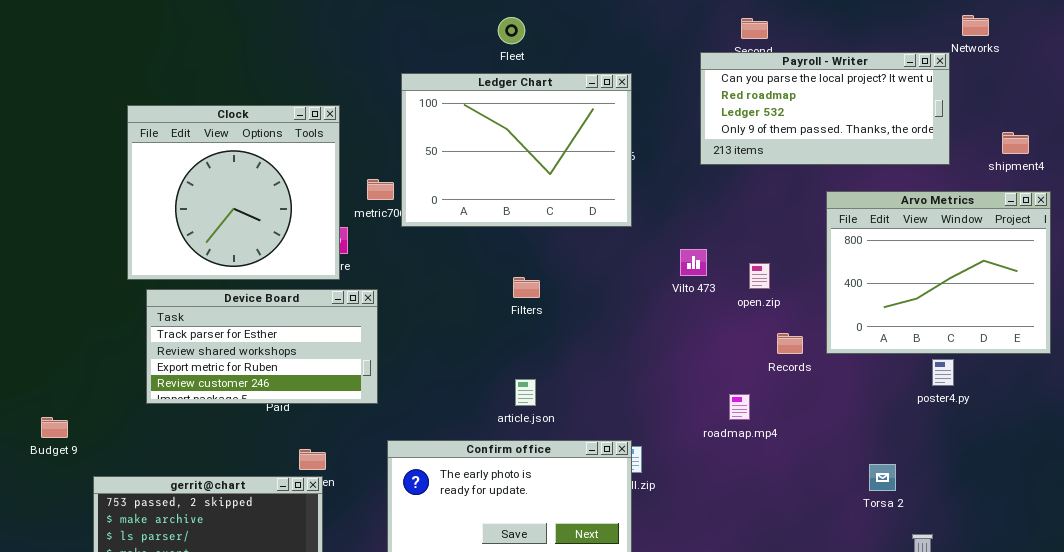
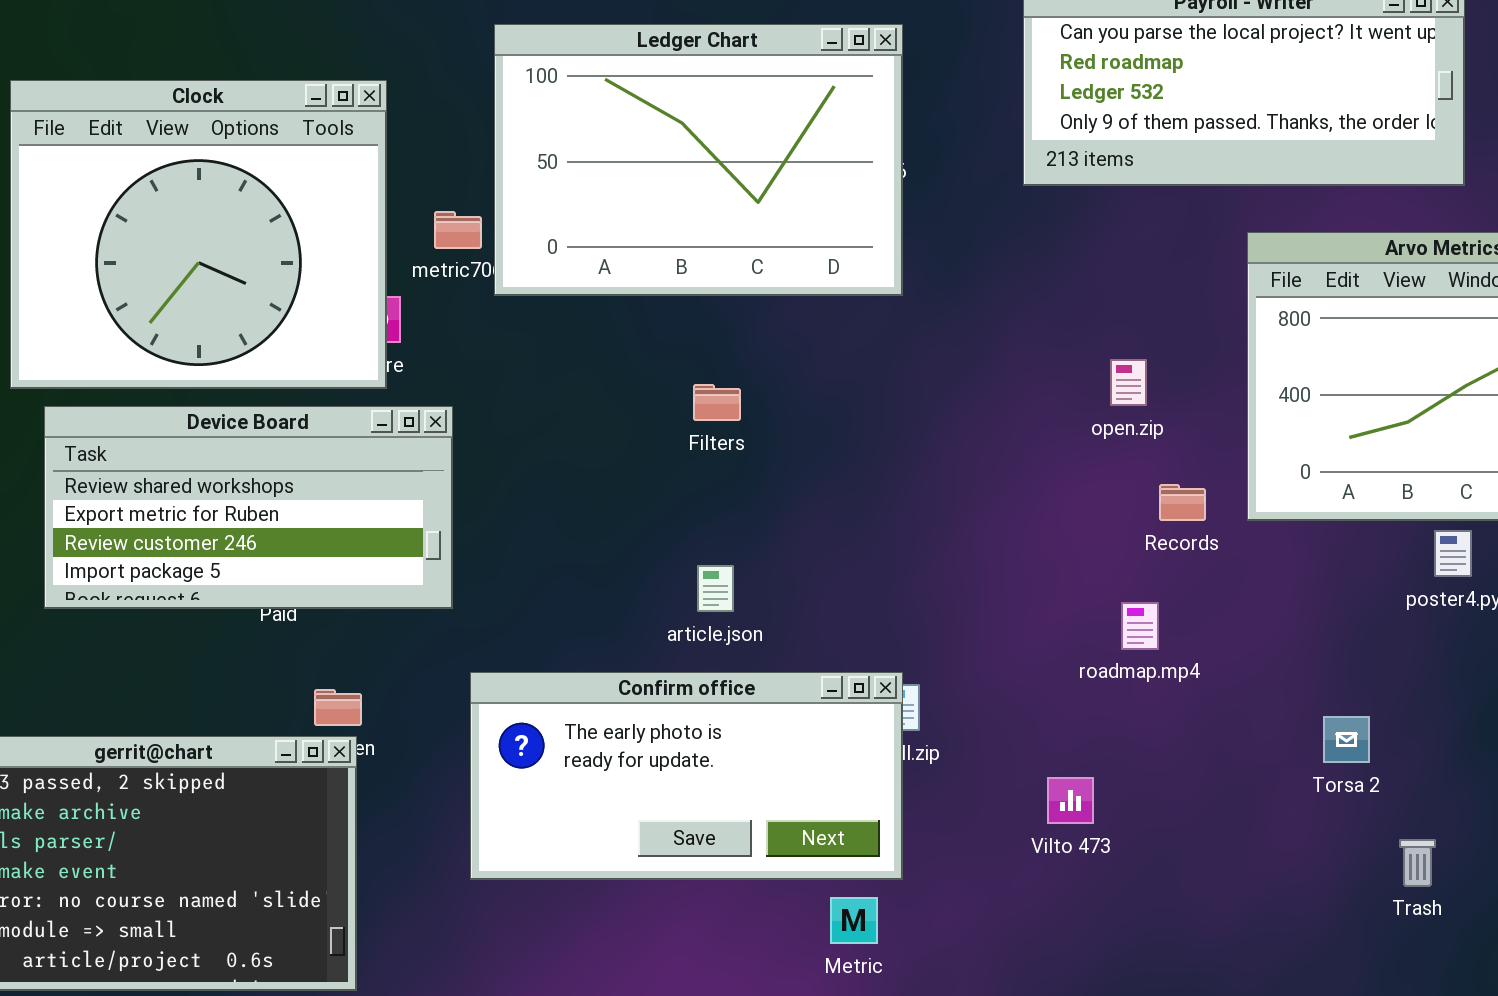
Vilto 473: [680,249,707,276] -> [1047,777,1094,824], moved
Device Board: [146,289,378,404] -> [44,406,453,609], scrolled down 1 row
roadmap.mp4: [729,394,750,420] -> [1121,602,1159,650], moved

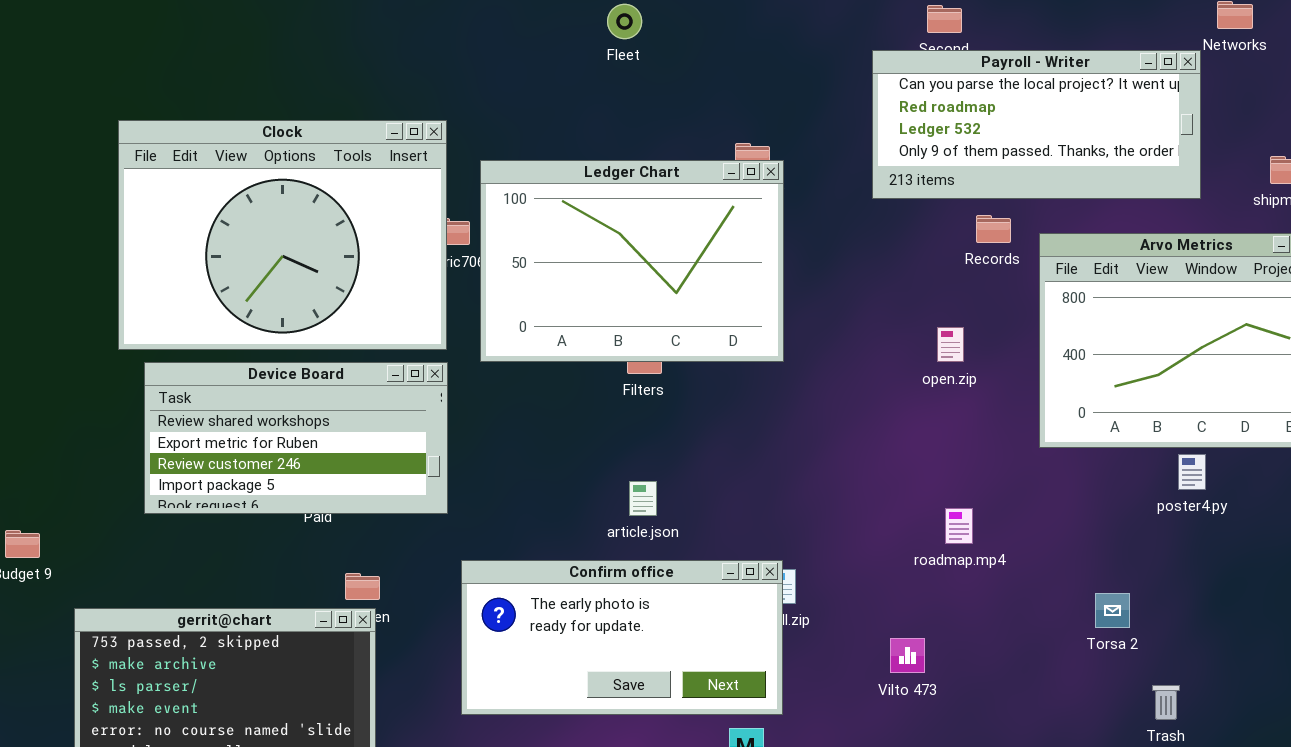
Ledger Chart: [494,24,903,296] -> [480,160,784,362], moved
Clock: [10,80,387,389] -> [118,120,447,350], resized
Records: [1159,484,1206,521] -> [976,215,1011,243], moved

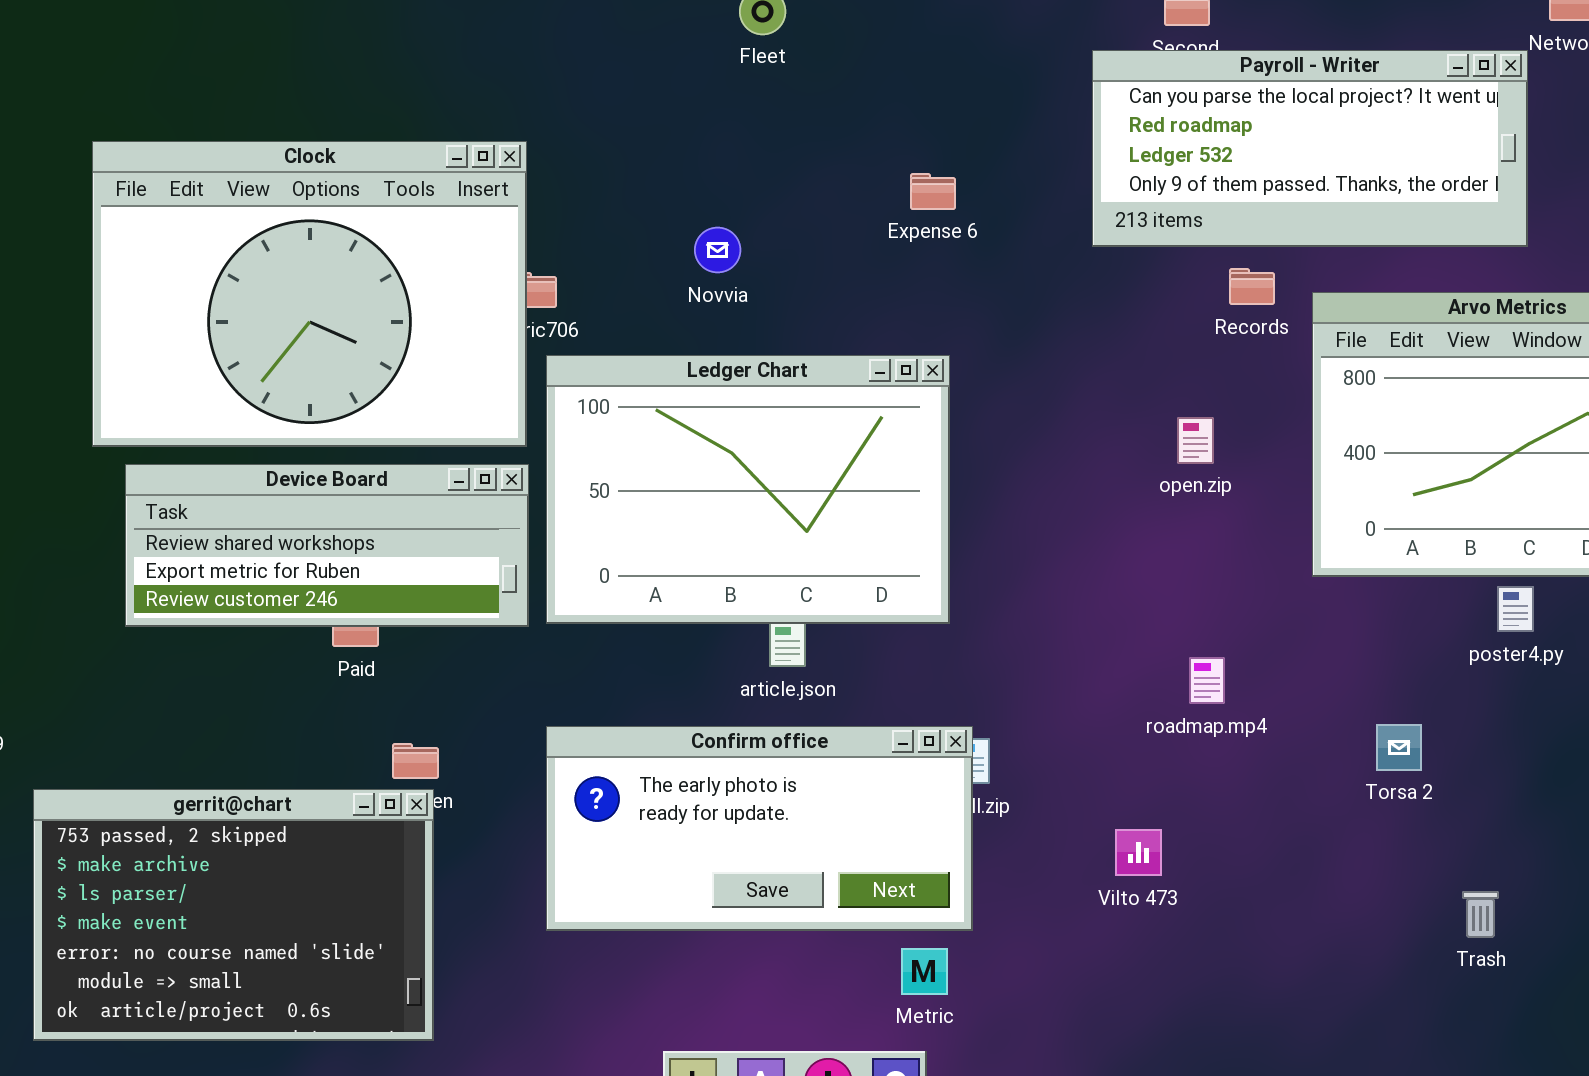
Ledger Chart: [480,160,784,362] -> [546,355,950,624], moved
Device Board: [144,362,448,514] -> [125,464,529,627], resized
Torsa 2: [1095,593,1130,628] -> [1376,724,1422,771], moved

